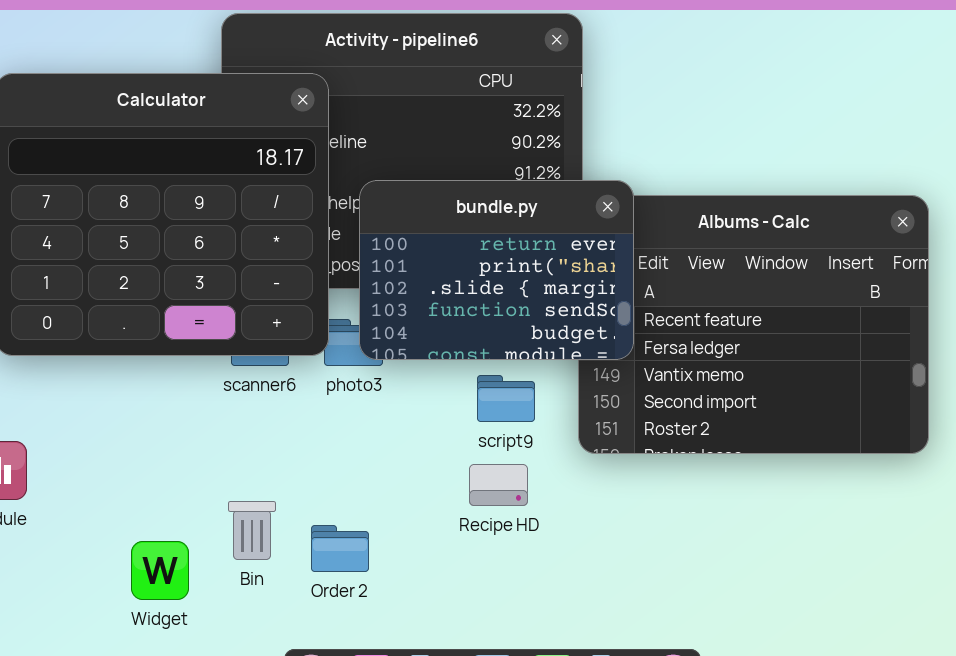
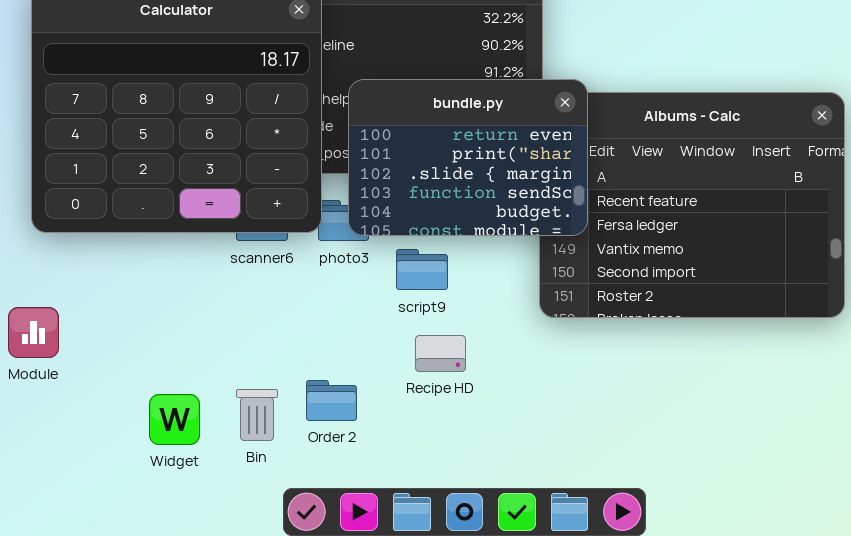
script9: [477,375,535,422] -> [396,249,448,290], moved
Recipe HD: [469,464,528,506] -> [415,335,466,372], moved
Bin: [228,501,276,560] -> [236,389,278,441], moved

